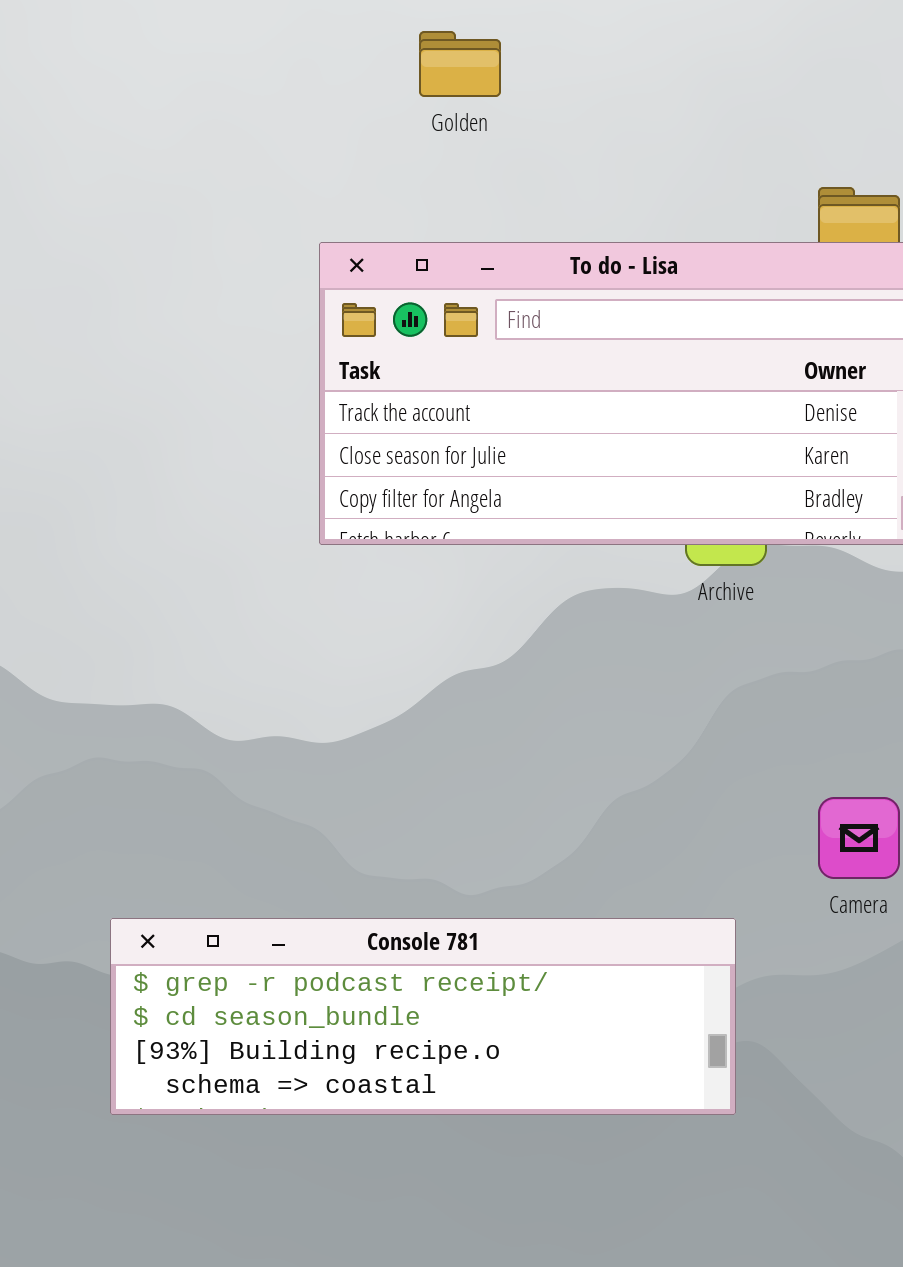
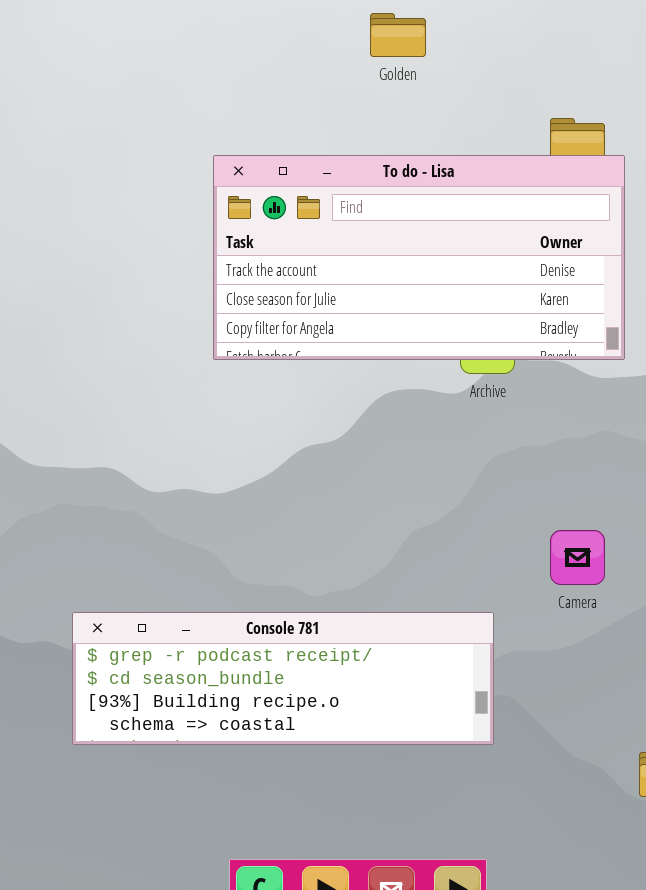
Golden: [419,31,501,97] -> [370,13,426,57], moved

